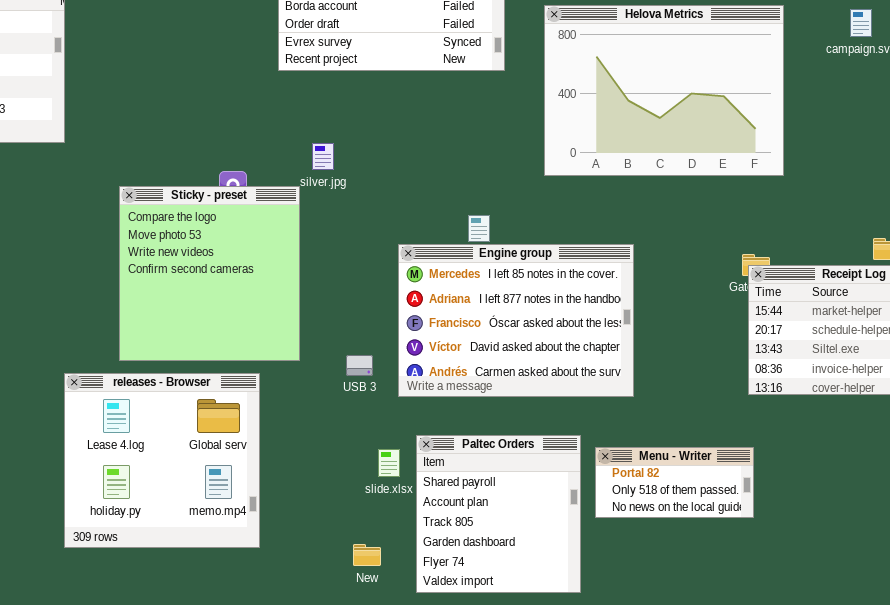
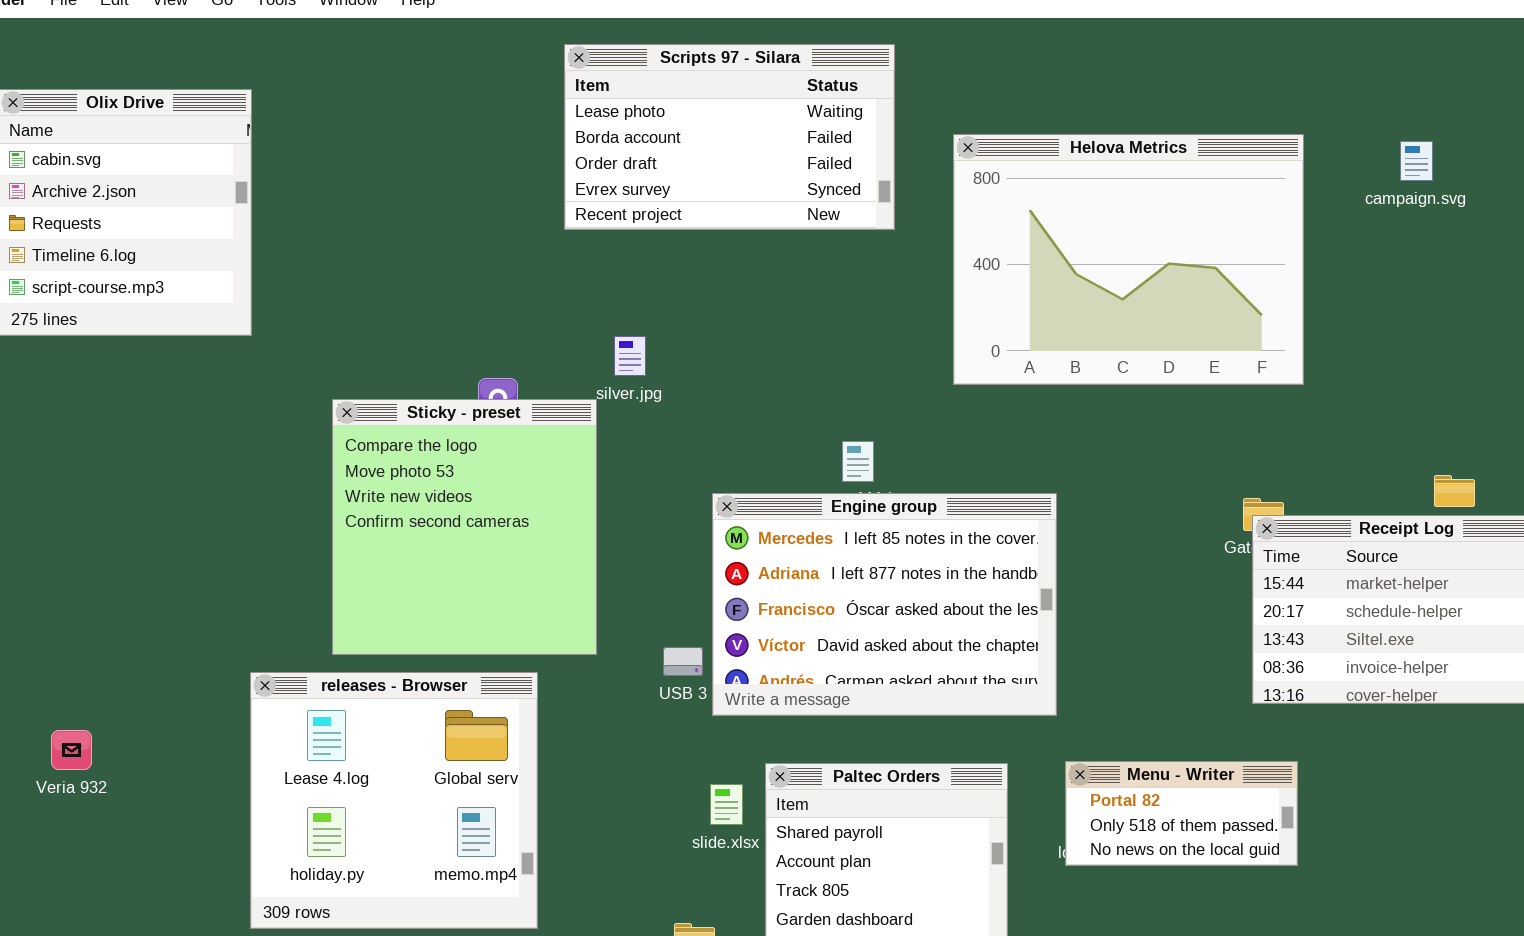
Engine group: [398,244,634,397] -> [712,493,1057,716], moved
Menu - Writer: [595,447,754,518] -> [1065,761,1298,866], moved

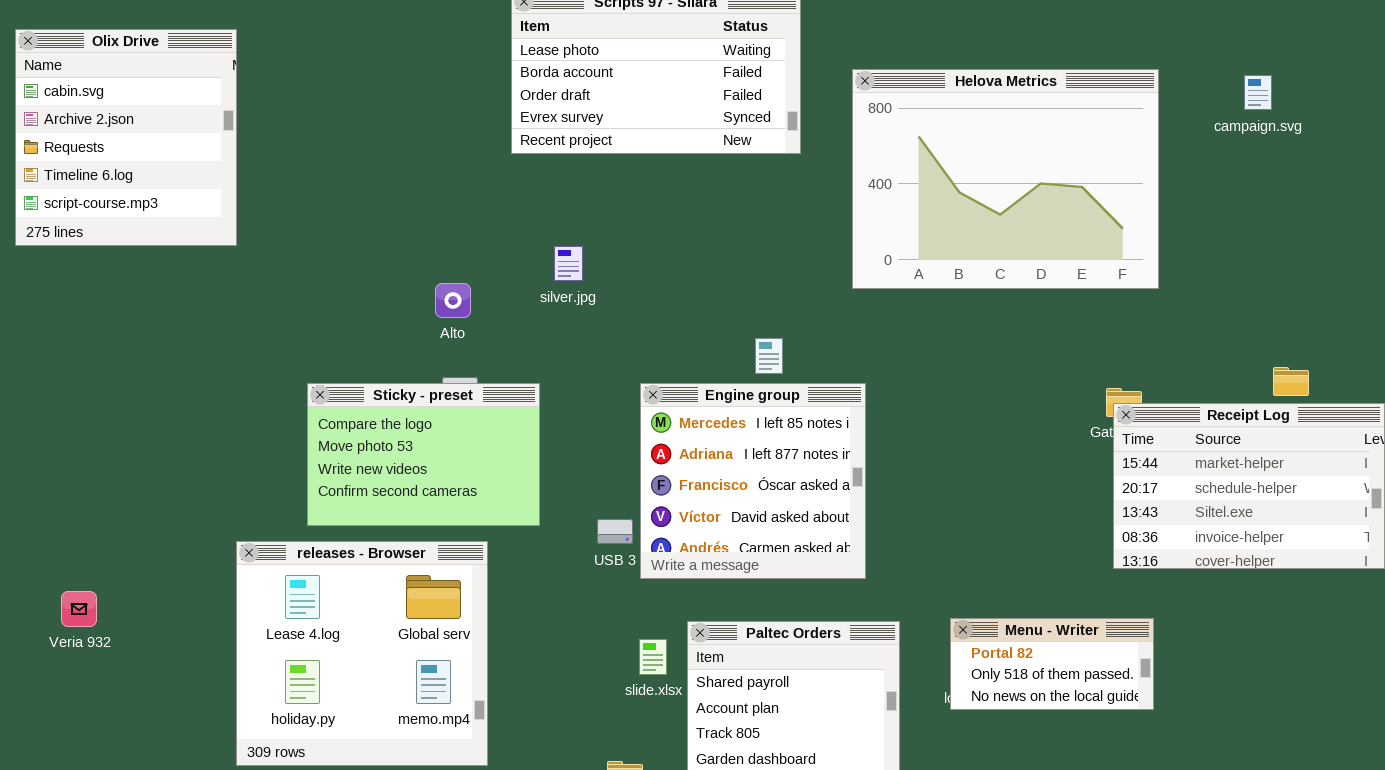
Sticky - preset: [332,399,597,655] -> [307,383,540,526], resized
Engine group: [712,493,1057,716] -> [640,383,866,579], resized

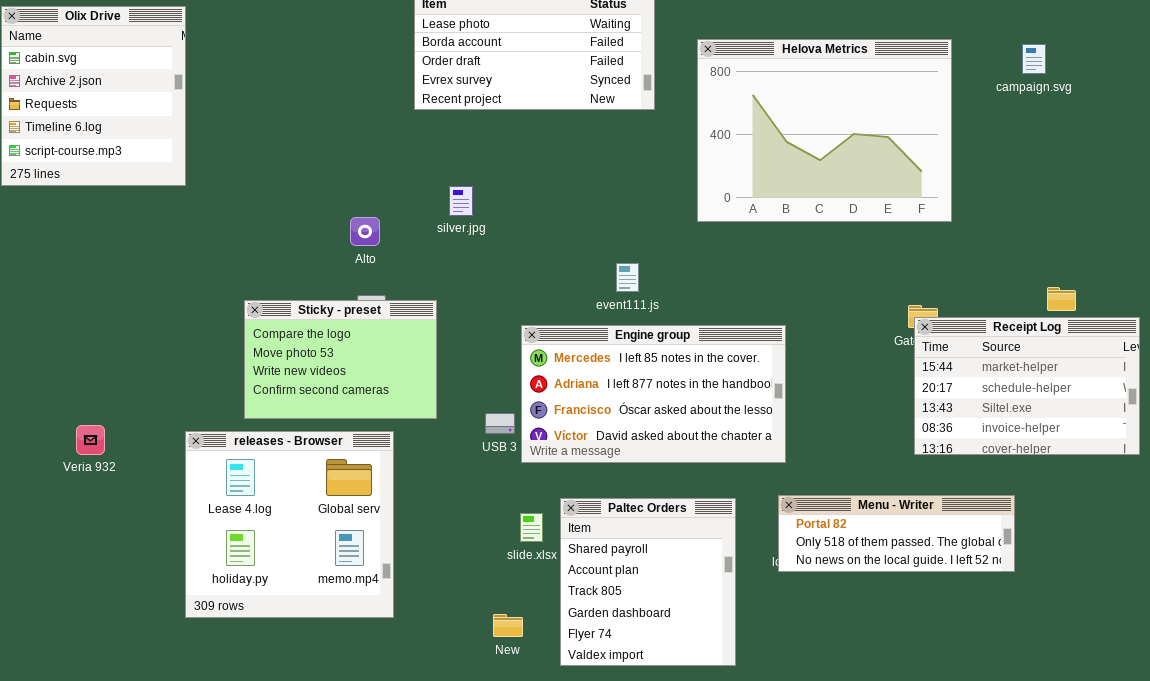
Engine group: [640,383,866,579] -> [521,325,786,463], resized
Veria 932: [61,591,97,627] -> [76,425,105,455], moved
Menu - Writer: [950,618,1154,710] -> [778,495,1015,572], resized

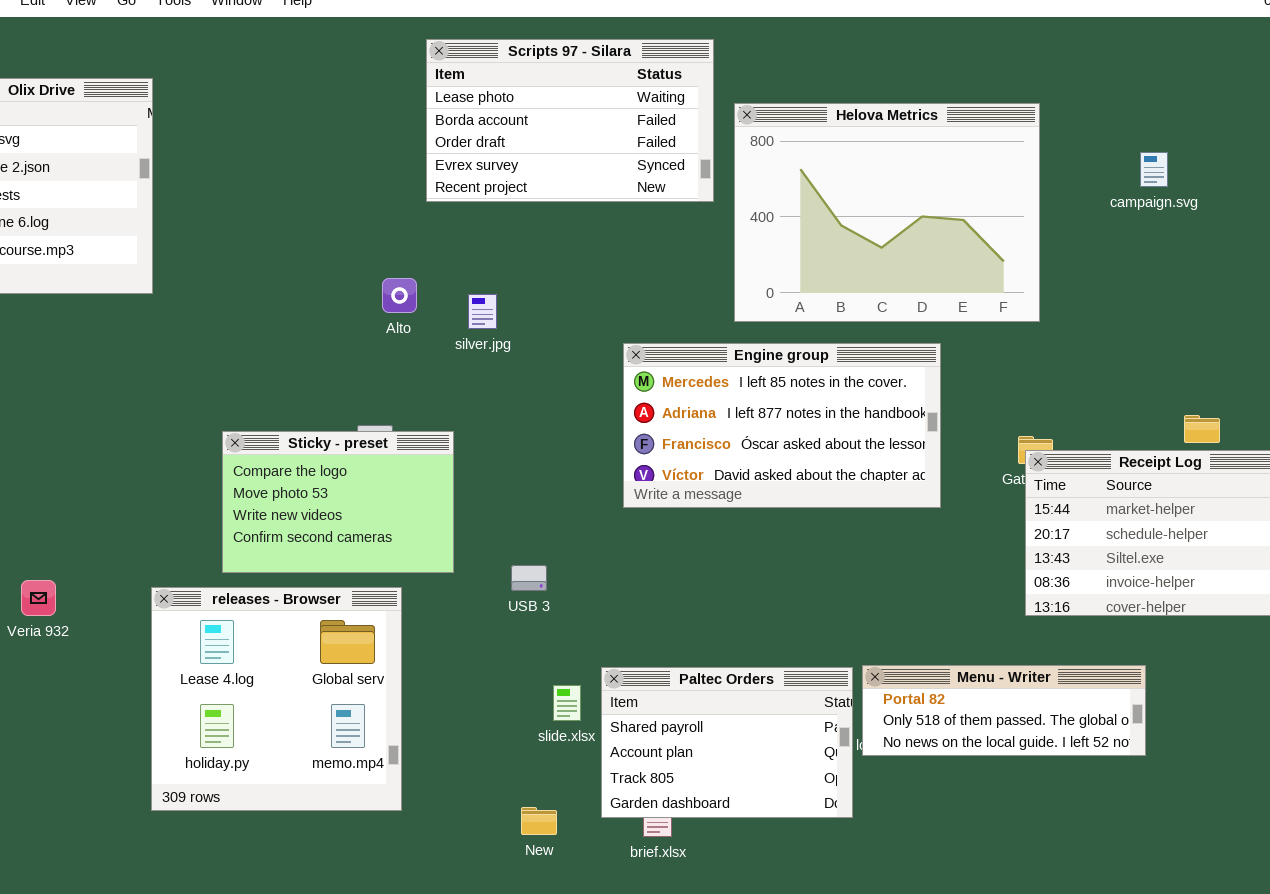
Helova Metrics: [697,39,952,222] -> [734,103,1040,322], moved
campaign.svg: [1022,44,1046,74] -> [1140,152,1168,187], moved
Alto: [350,217,380,246] -> [382,278,417,313], moved
Engine group: [521,325,786,463] -> [623,343,941,508], moved
Paltec Orders: [560,498,736,666] -> [601,667,853,818], resized

